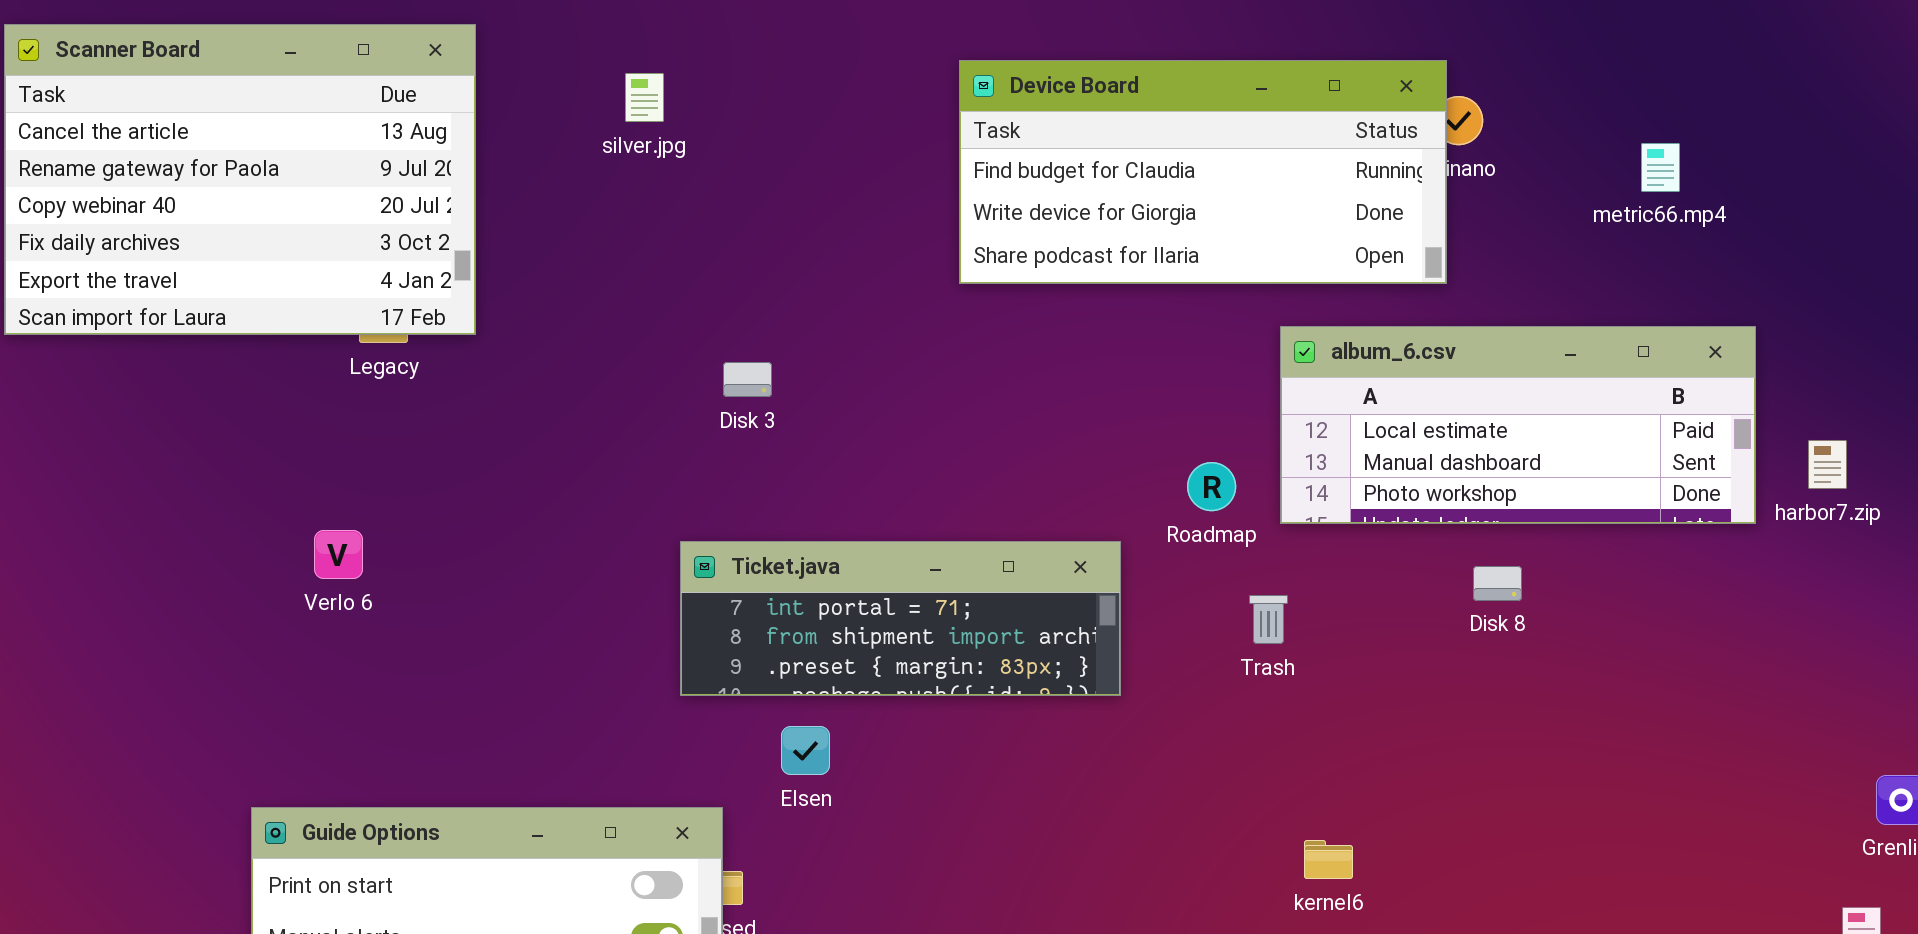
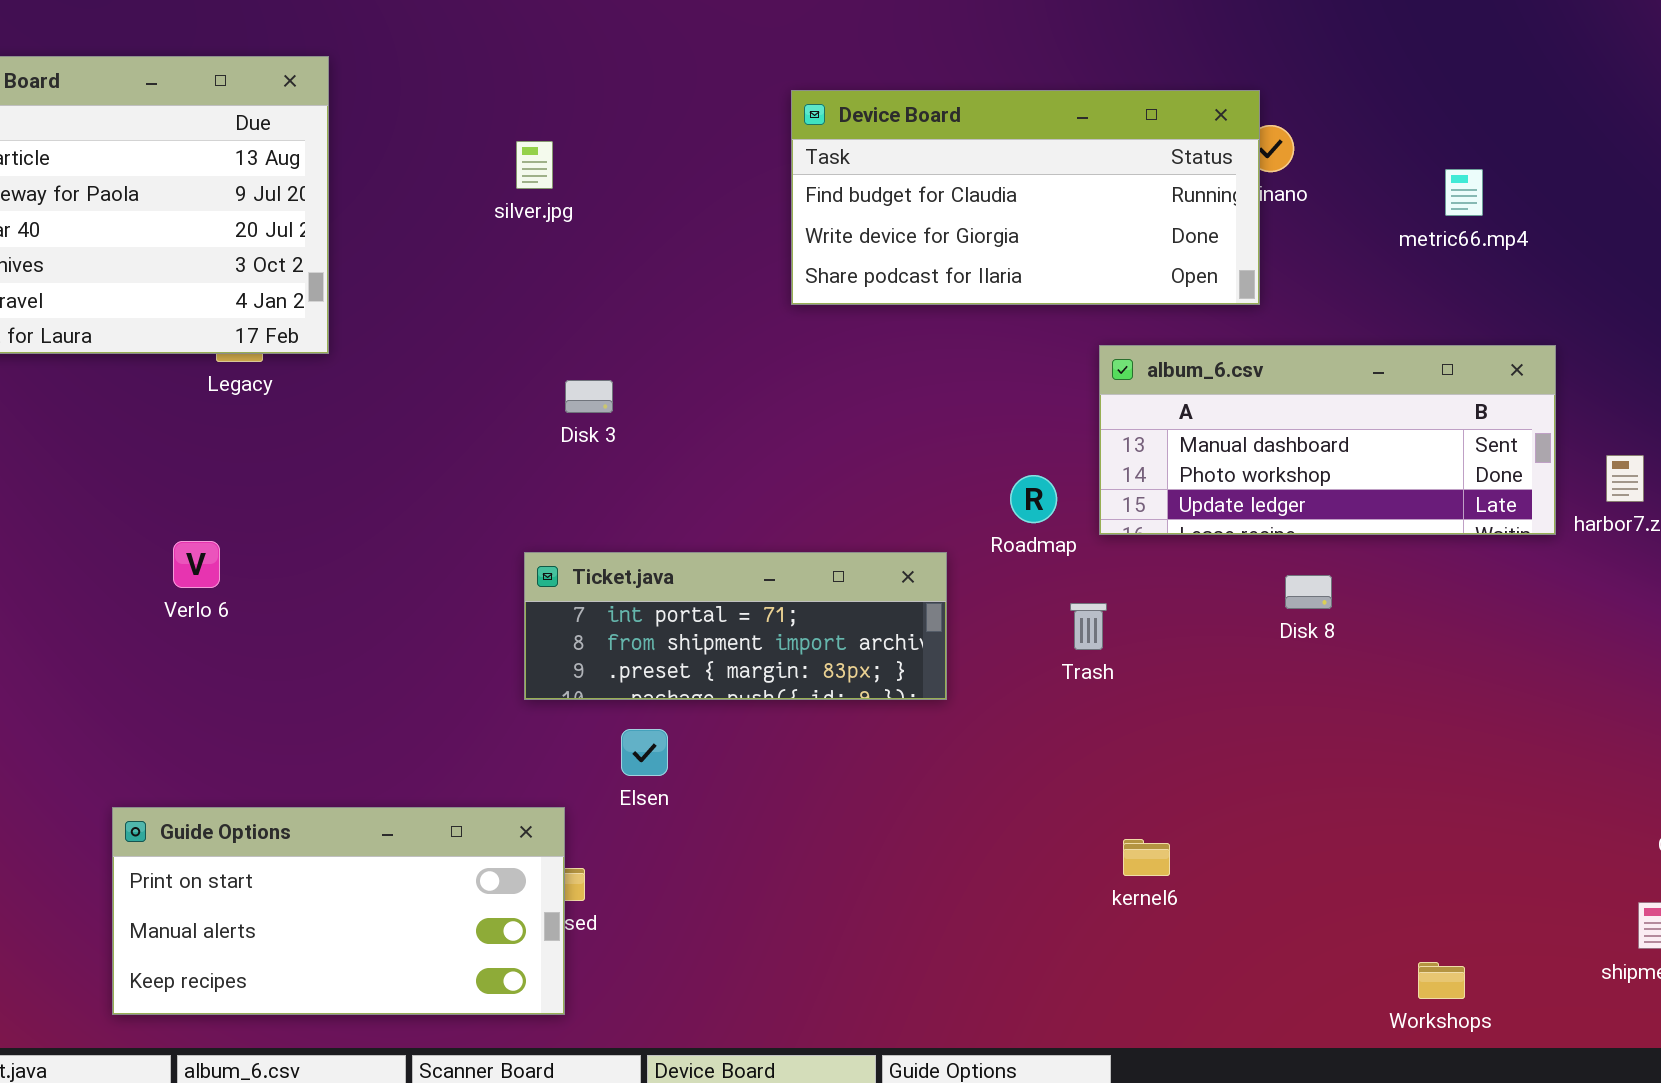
silver.jpg: [625,73,664,122] -> [516,141,553,189], moved
album_6.csv: [1280,326,1756,524] -> [1099,345,1556,535], scrolled down 1 row

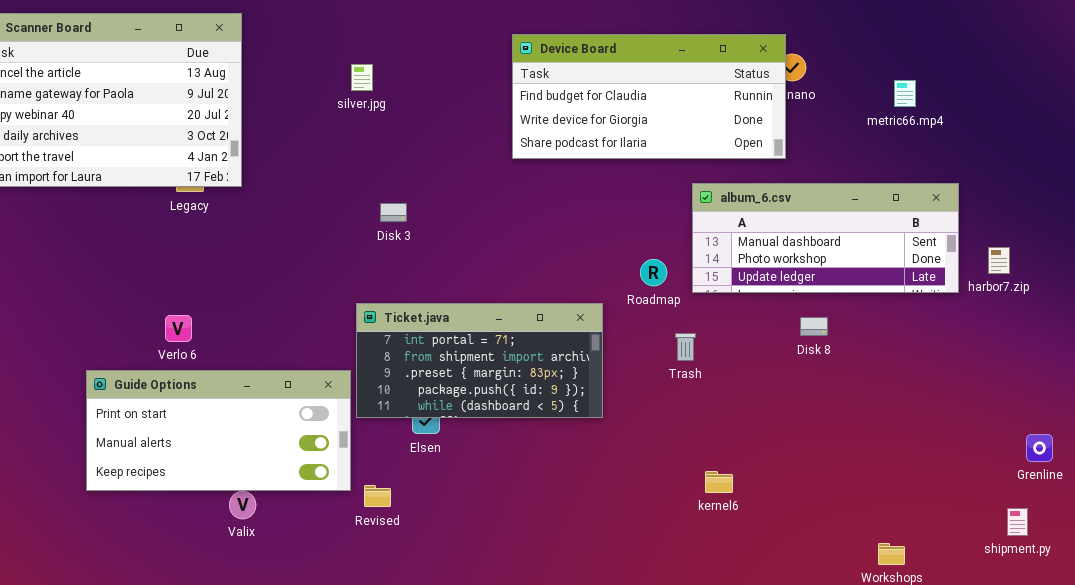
Verlo 6: [173,541,220,588] -> [165,315,192,342], moved
Ticket.java: [524,552,947,700] -> [356,303,603,418], resized
Guide Options: [112,807,565,1015] -> [86,370,351,491], moved

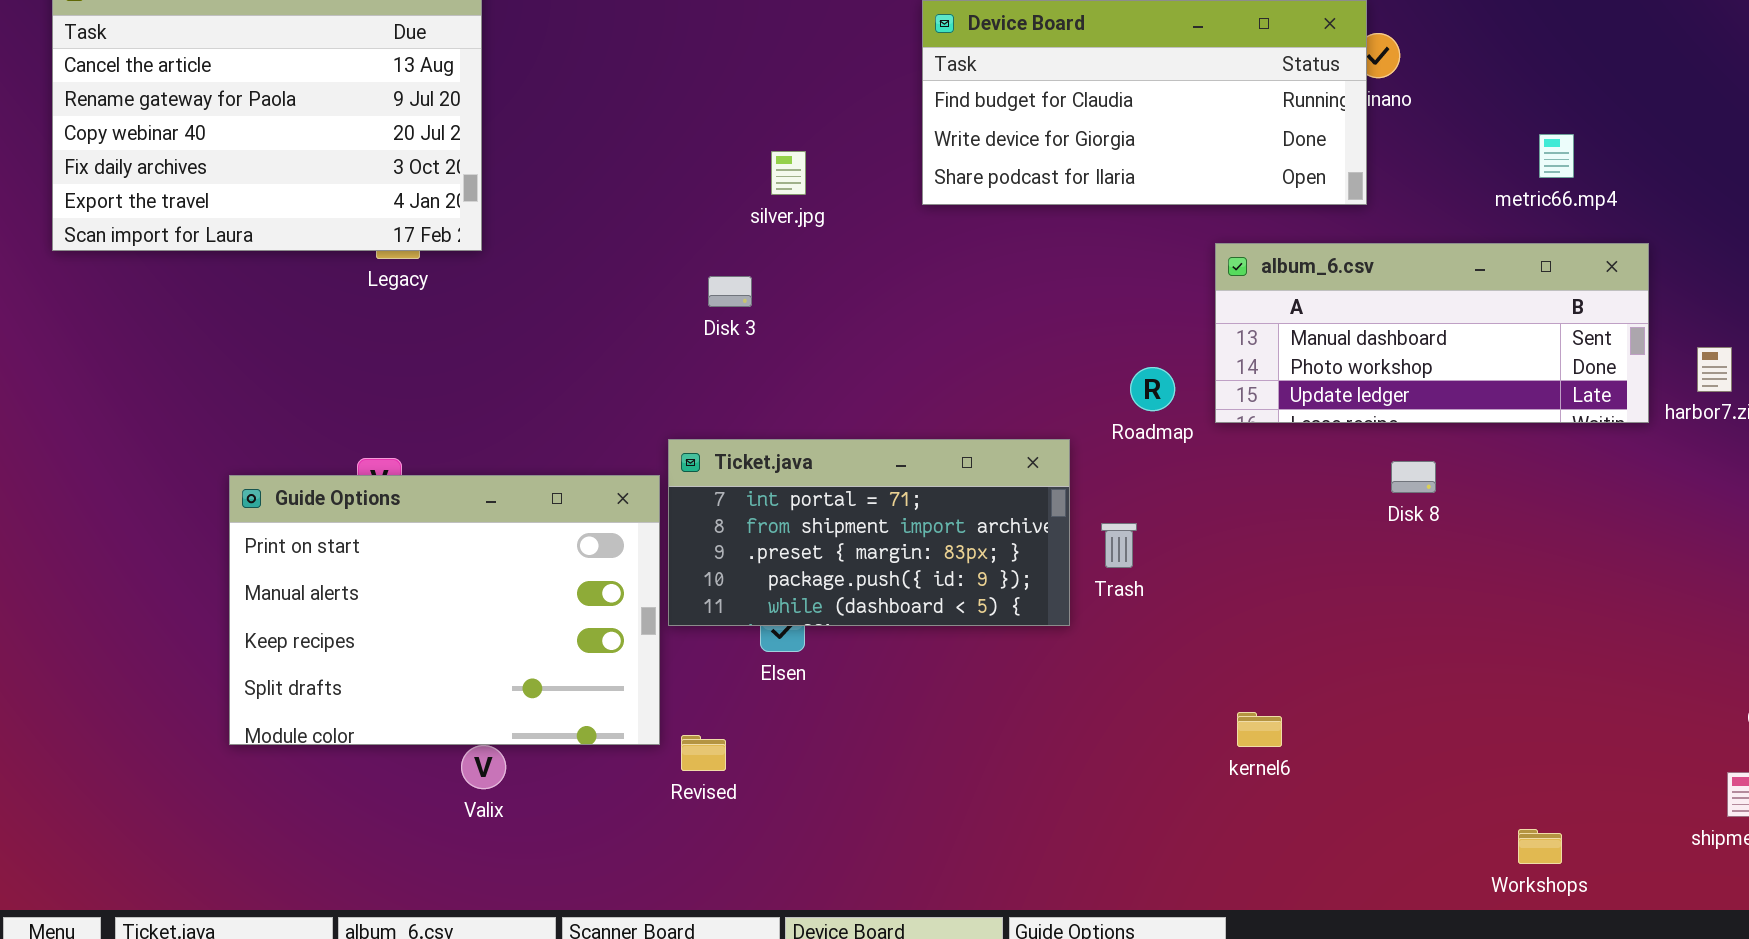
silver.jpg: [351,64,373,91] -> [771,151,806,195], moved
metric66.mp4: [894,80,916,107] -> [1539,134,1574,178], moved
Trash: [675,333,696,361] -> [1101,523,1137,568], moved
Guide Options: [86,370,351,491] -> [229,475,660,745], resized

